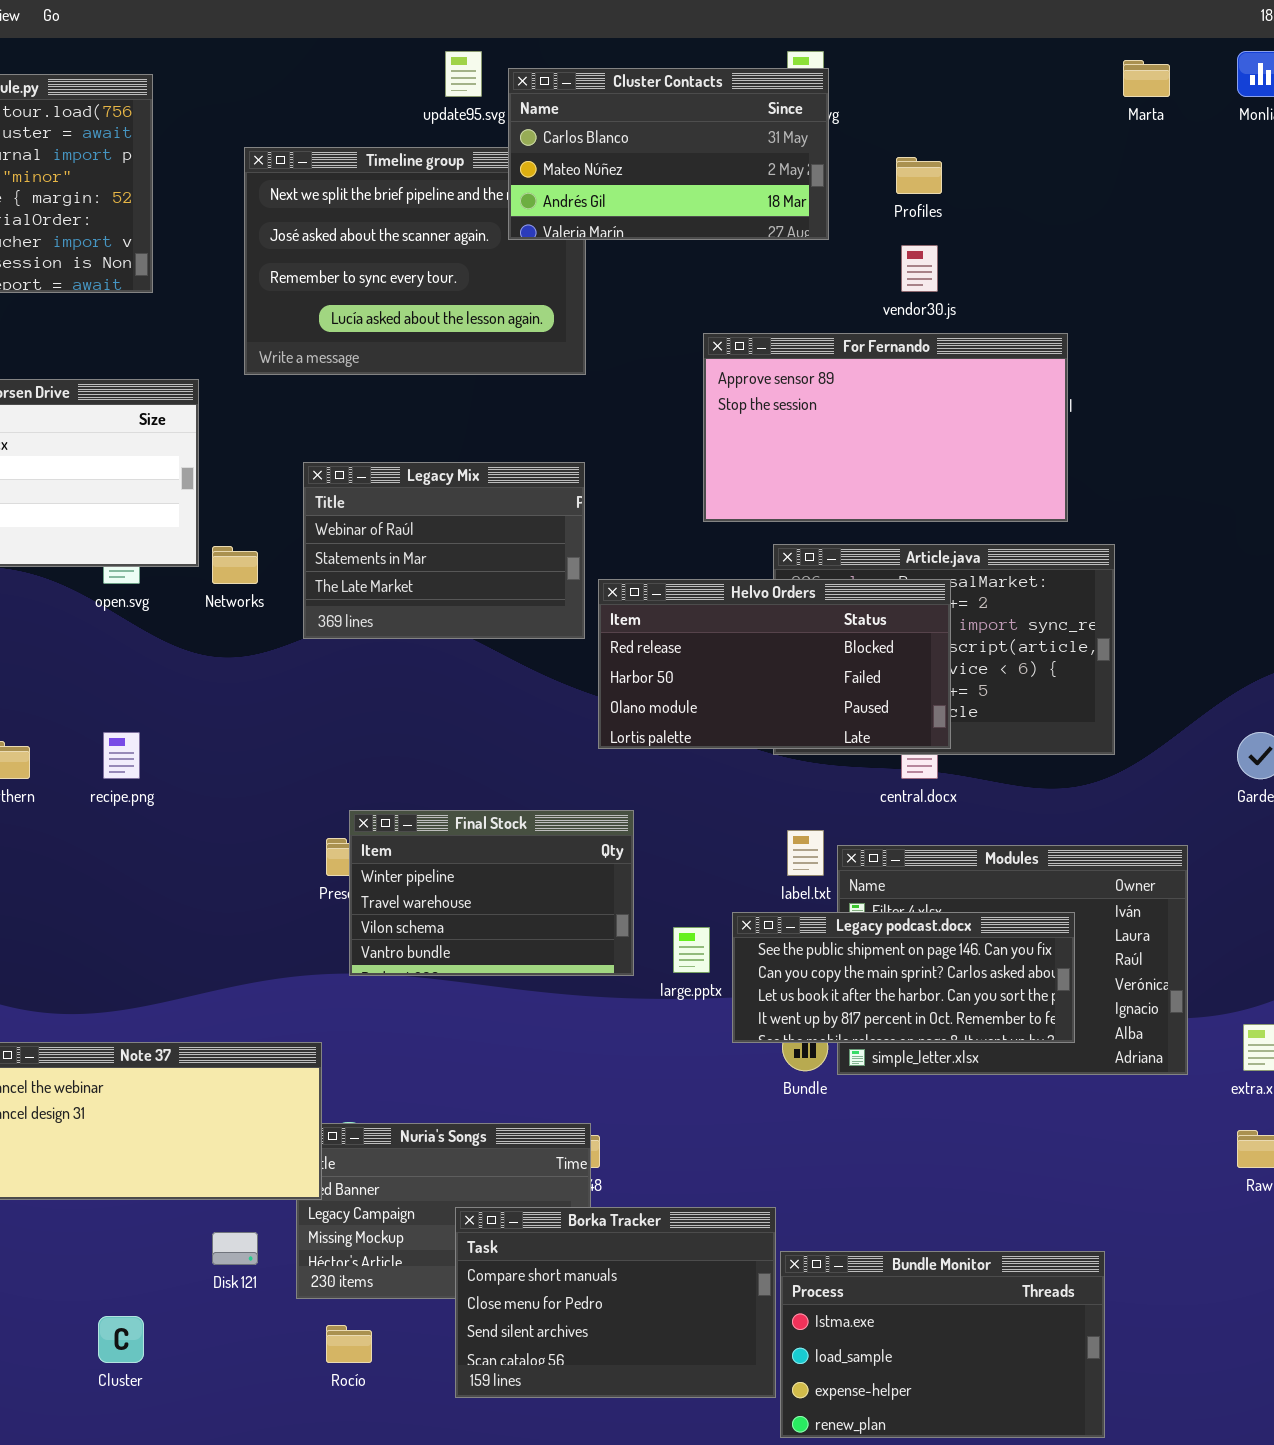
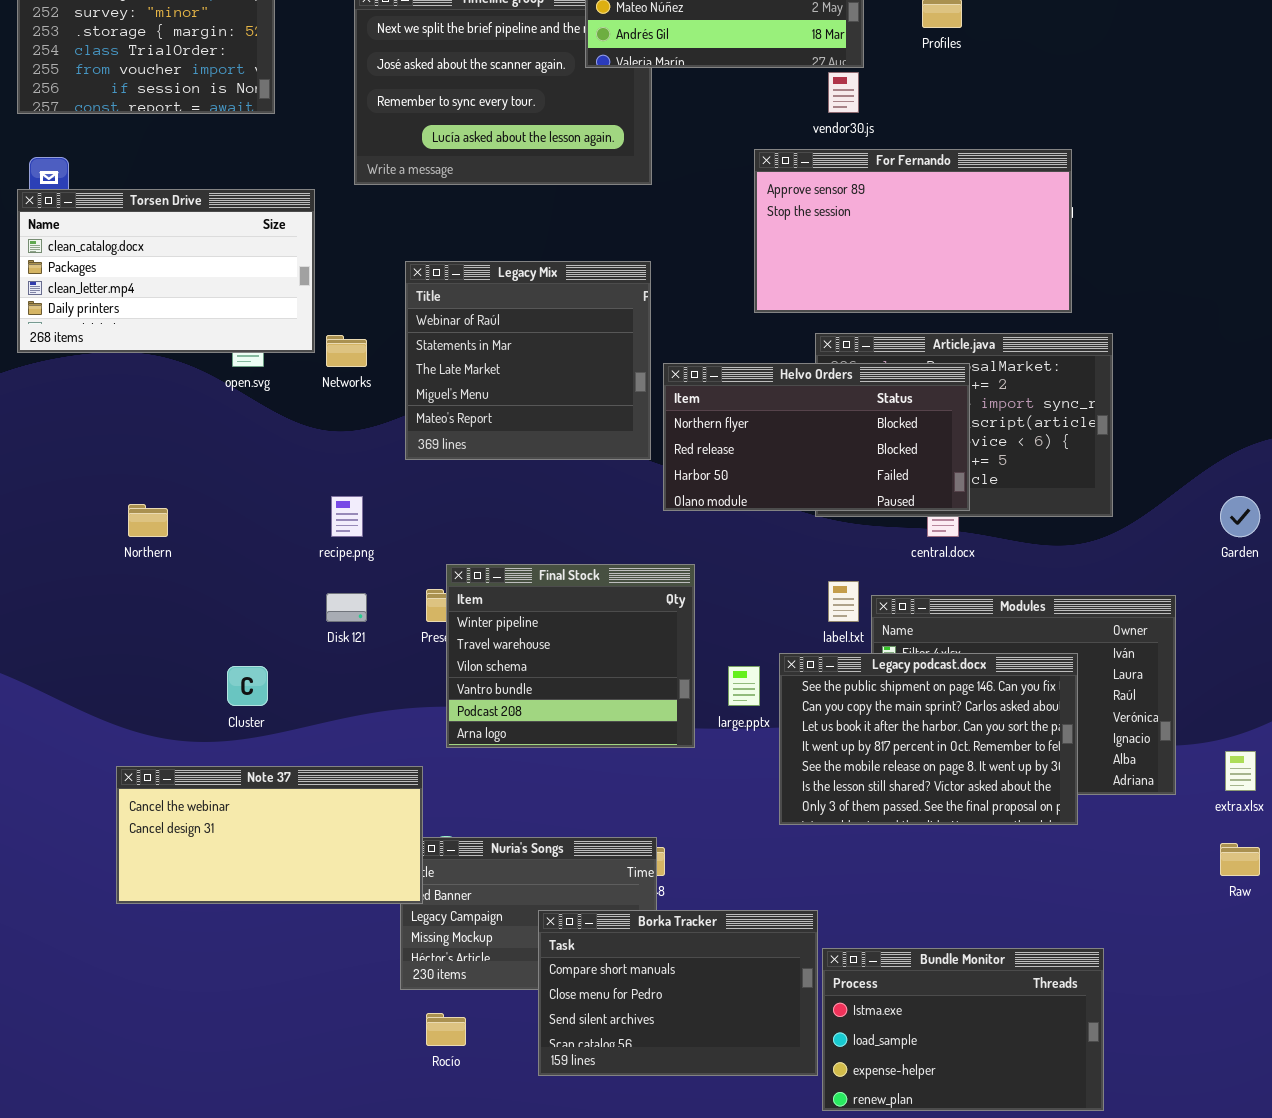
vendor30.js: [901,245,938,292] -> [828,72,859,113], moved
Legacy Mix: [303,462,585,639] -> [405,261,651,460], resized
Helvo Orders: [598,579,951,749] -> [663,363,970,511], scrolled up 1 row
recipe.png: [103,732,140,779] -> [331,496,363,537], moved
Final Stock: [349,810,634,976] -> [446,564,695,748], resized
Legacy podcast.docx: [732,912,1075,1043] -> [779,653,1078,825], resized
Disk 121: [212,1232,258,1265] -> [326,593,367,622], moved
Cluster: [98,1316,144,1363] -> [227,666,268,706], moved

